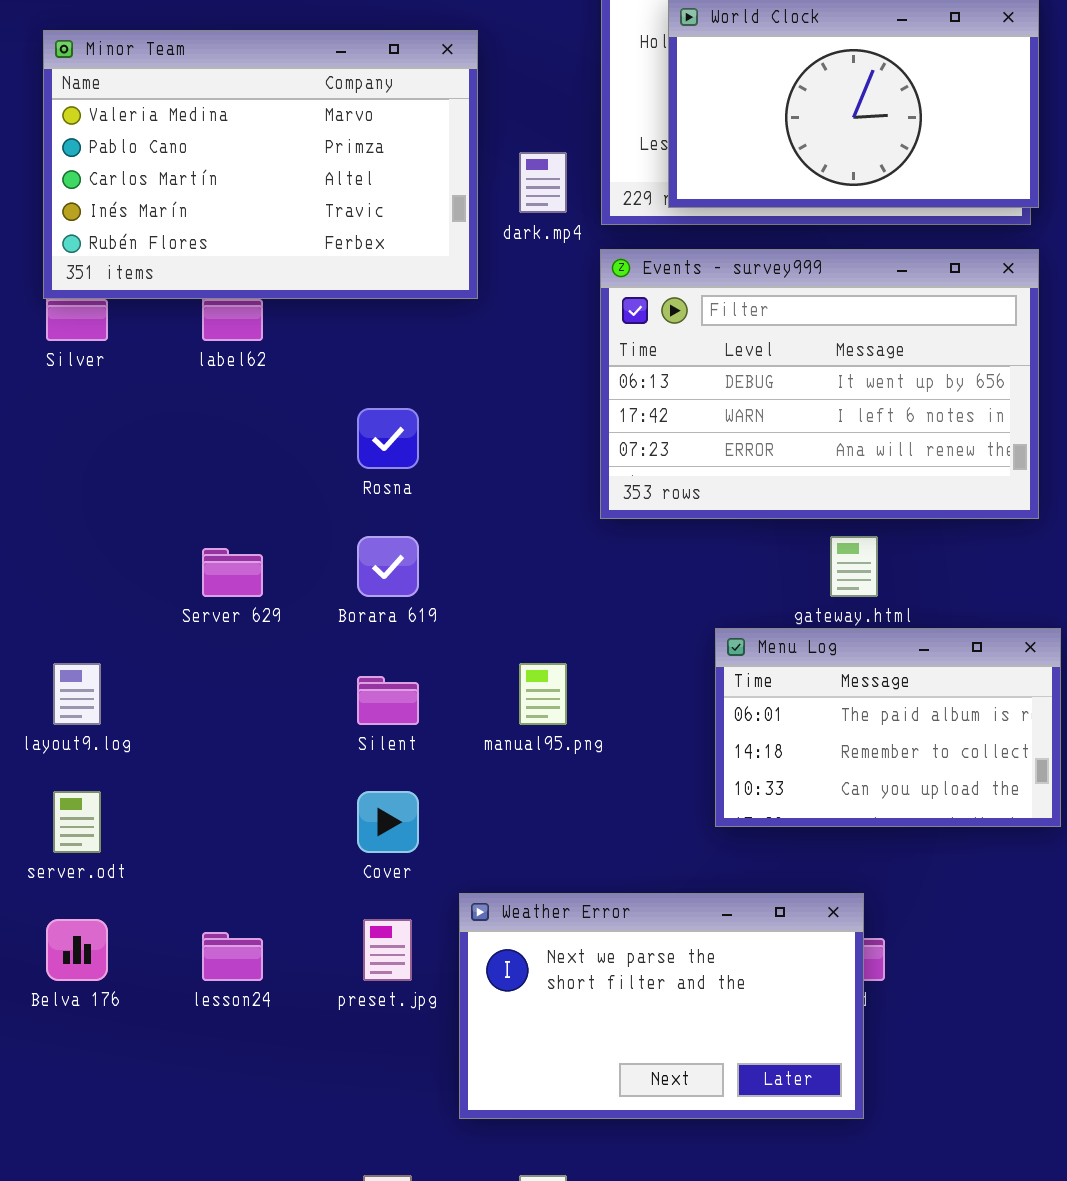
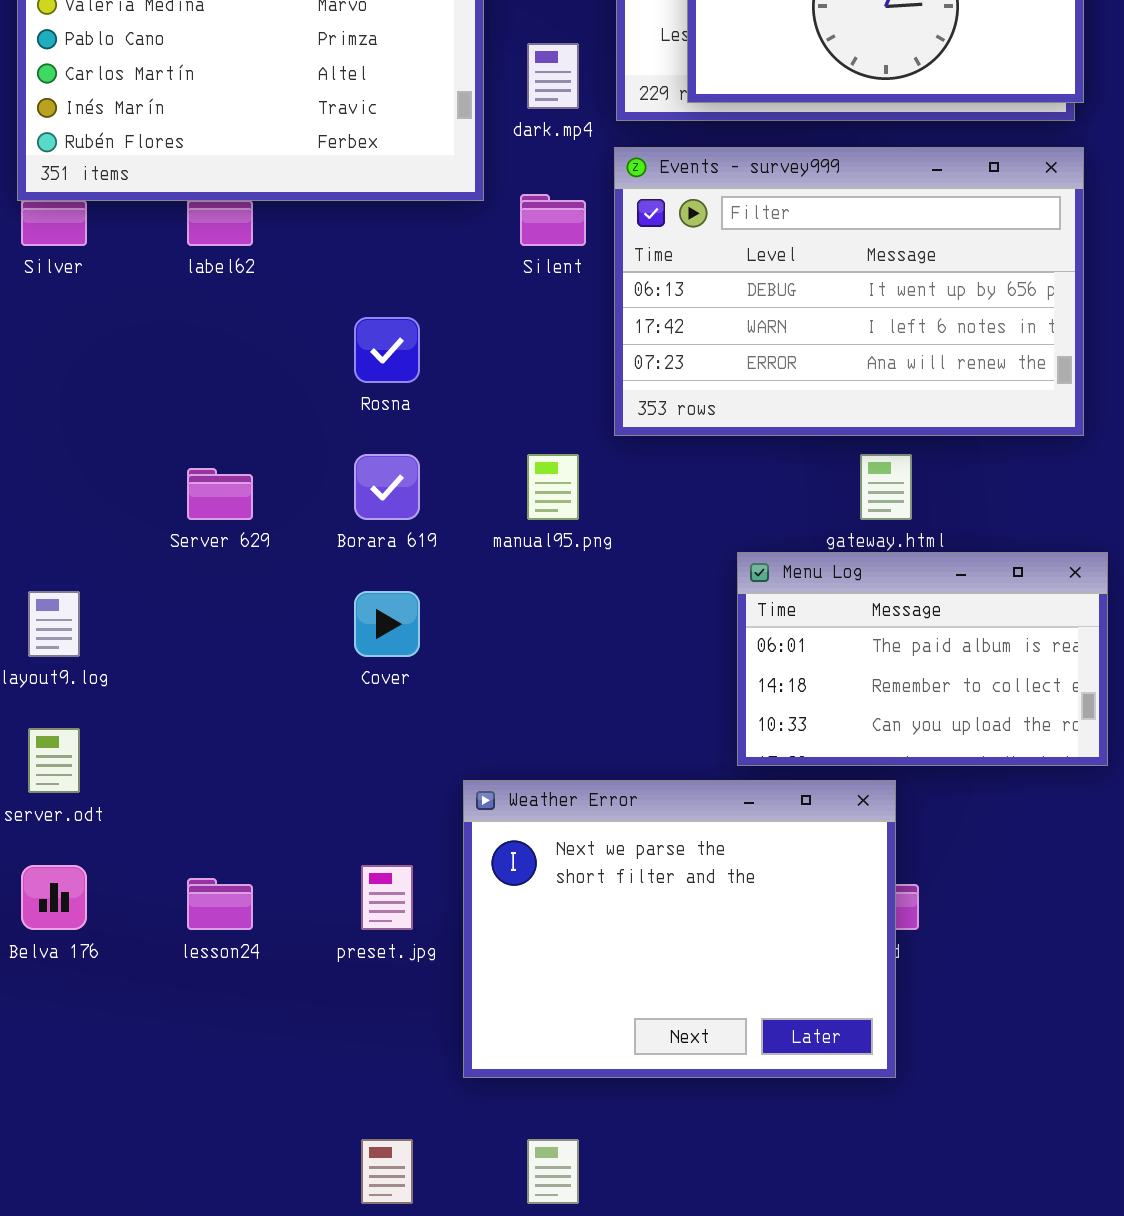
manual95.png: [519,663,567,725] -> [527,454,579,520], moved
Silent: [357,676,419,725] -> [520,194,586,246], moved
Cover: [357,791,419,853] -> [354,591,420,657], moved
Weather Error: [459,893,864,1119] -> [463,780,896,1078], resized

